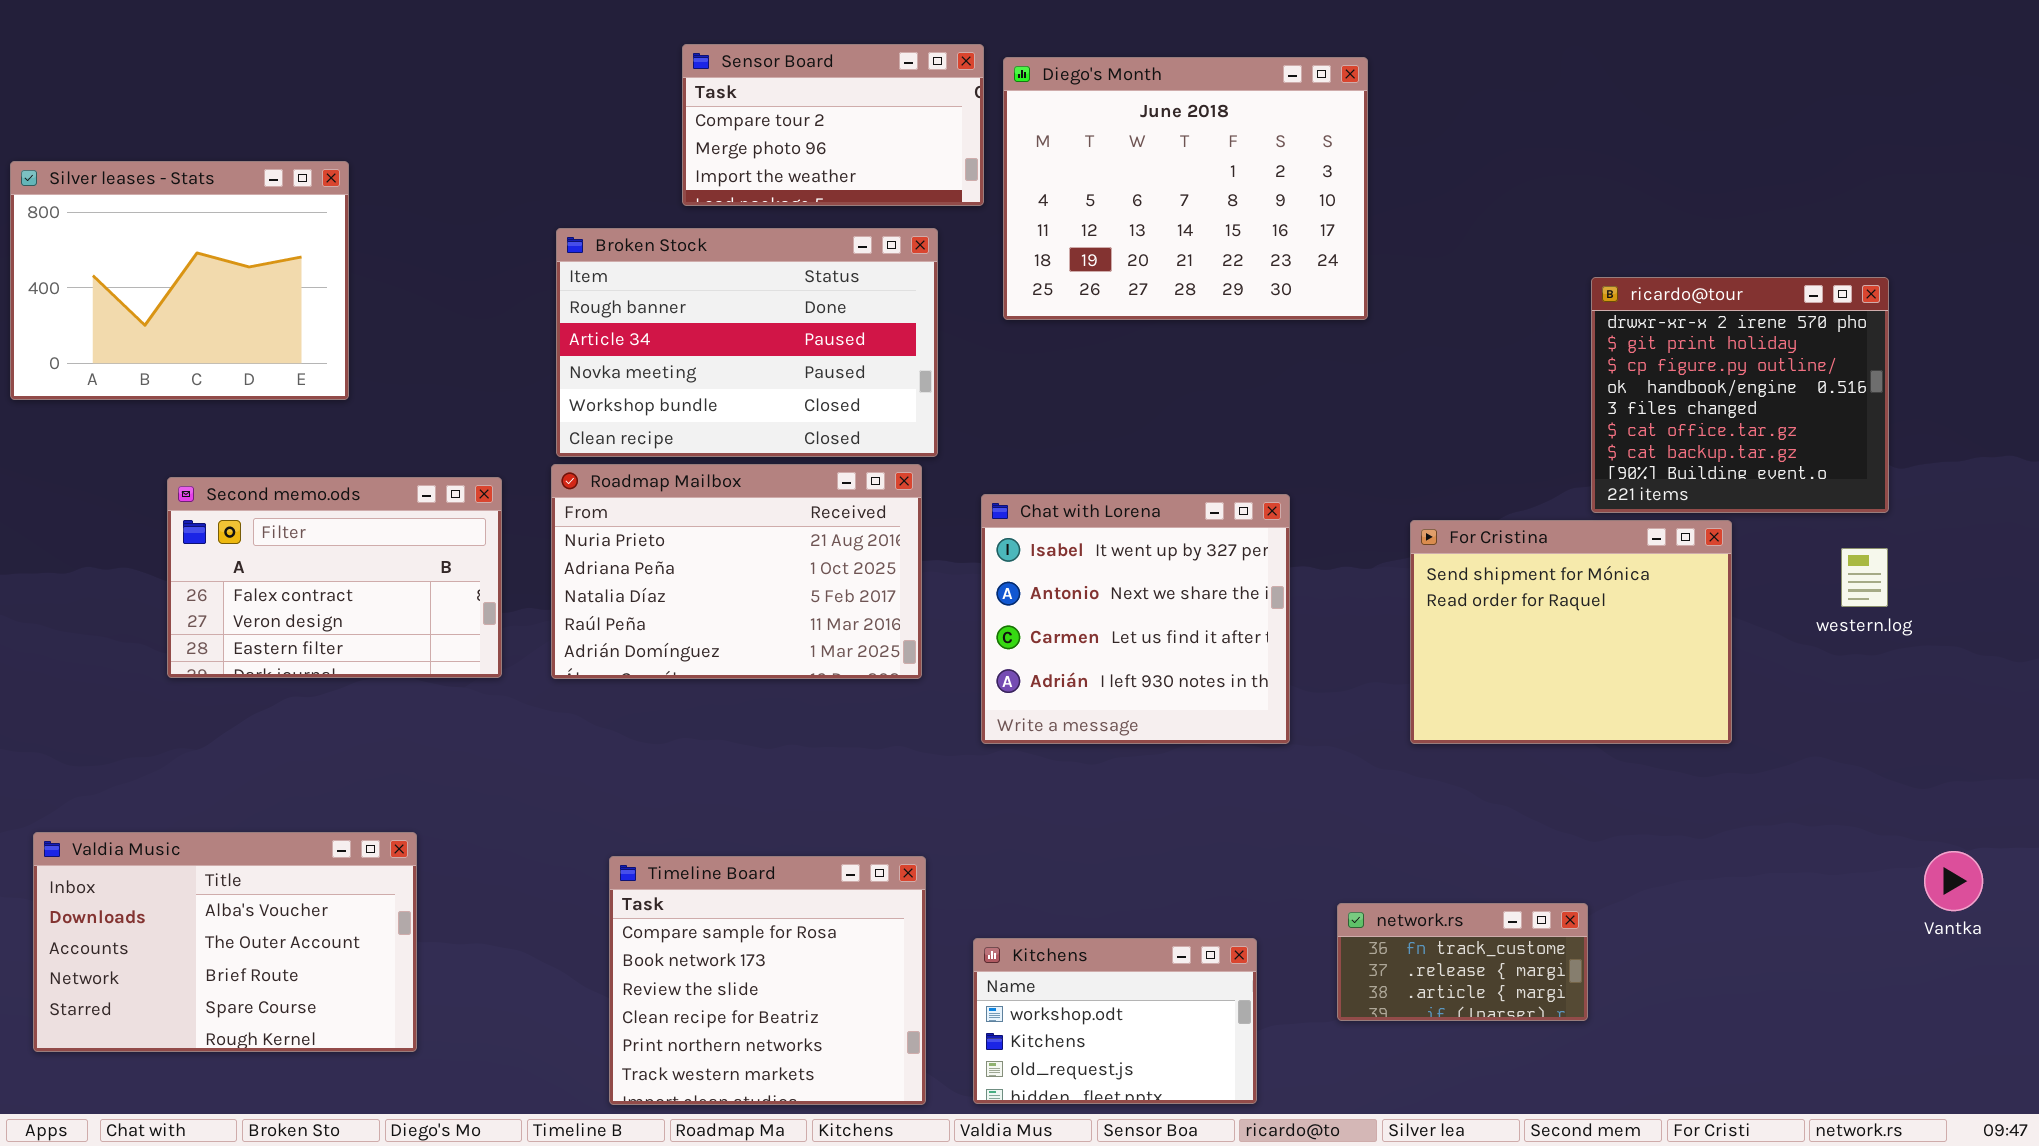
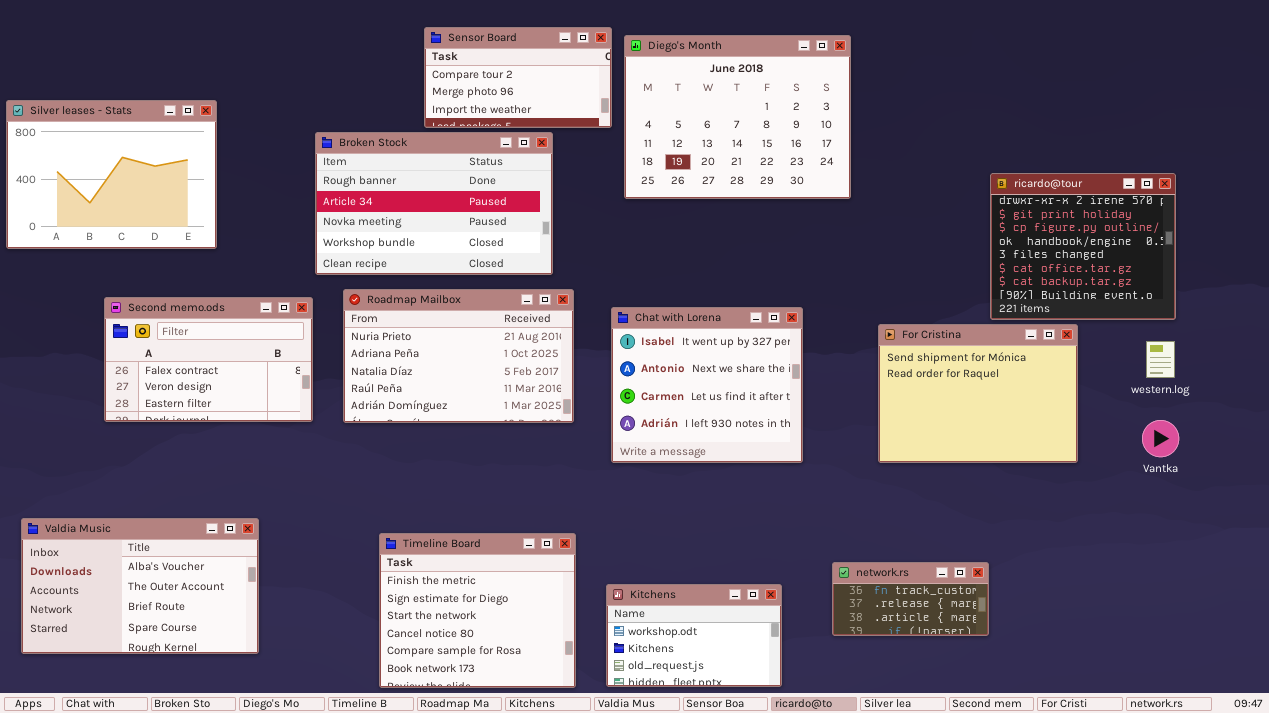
Broken Stock: [556,228,938,457] -> [315,132,553,275], moved
Vantka: [1924,851,1983,911] -> [1142,420,1179,457], moved
Timeline Board: [609,856,926,1105] -> [379,533,576,688], scrolled up 4 rows

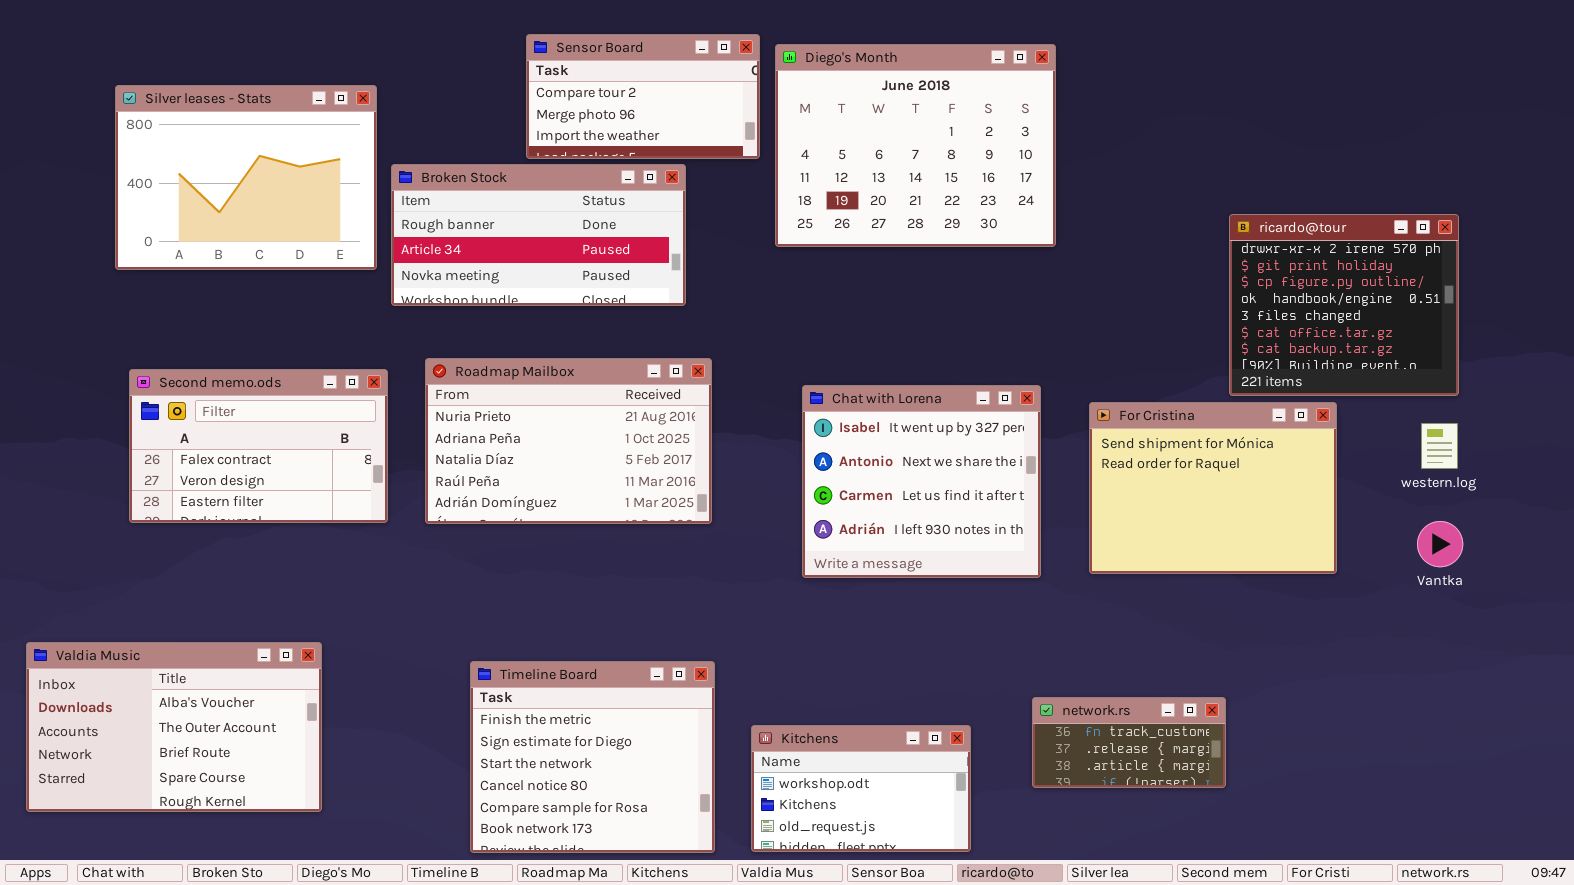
Silver leases - Stats: [6,100,217,249] -> [115,85,377,270], moved
Broken Stock: [315,132,553,275] -> [391,164,686,306], resized
Chat with Lorena: [611,307,803,463] -> [802,385,1041,578], moved

